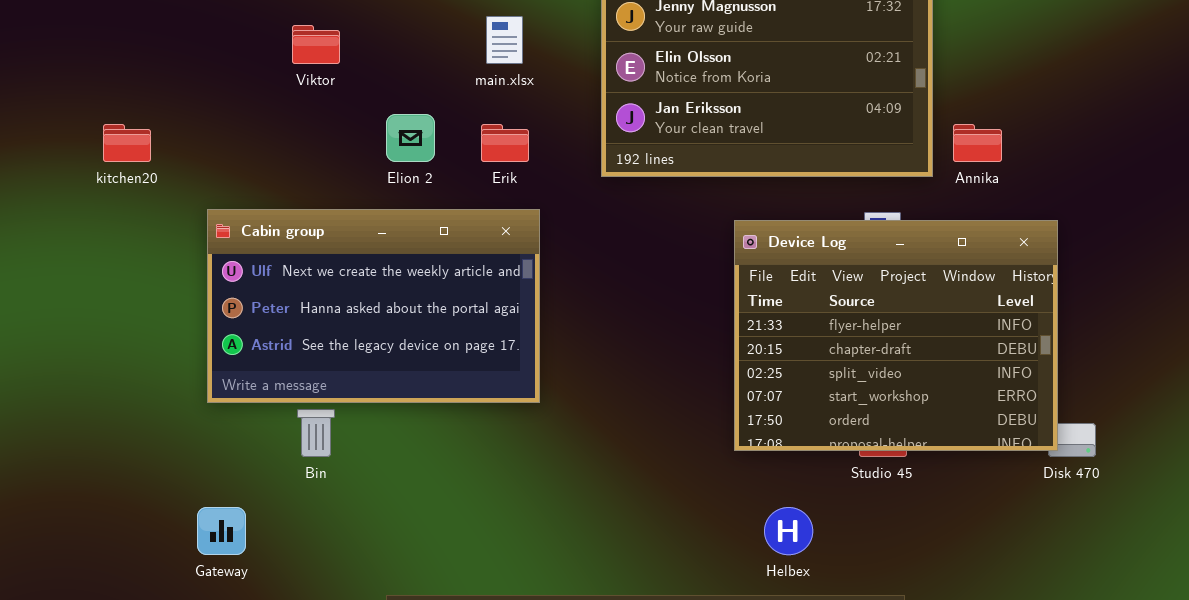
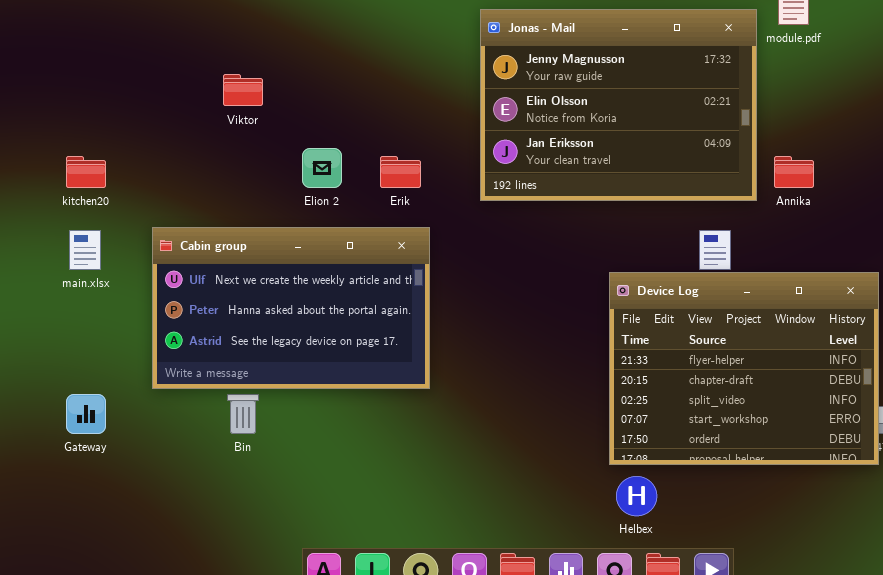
main.xlsx: [486,16,523,64] -> [69,230,101,270], moved
Device Log: [734,220,1058,451] -> [609,272,879,465], moved
Gateway: [197,507,246,555] -> [66,394,106,434], moved

